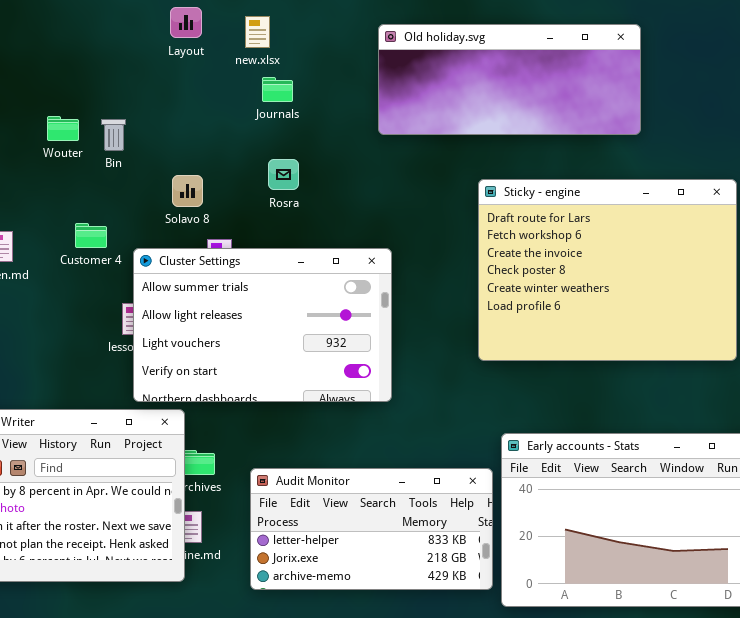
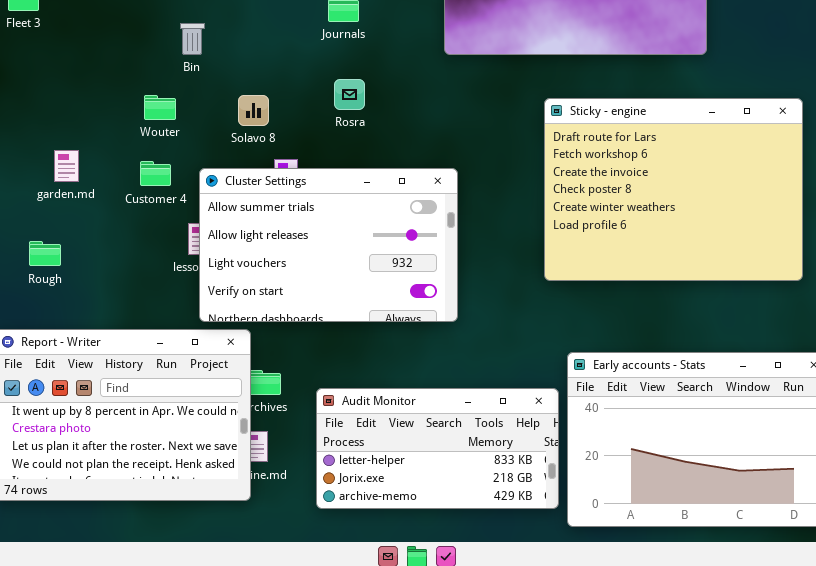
Wouter: [47,116,79,141] -> [144,95,176,120], moved
Bin: [101,119,126,151] -> [180,23,205,55], moved
Customer 4: [75,223,107,248] -> [140,161,171,186], moved

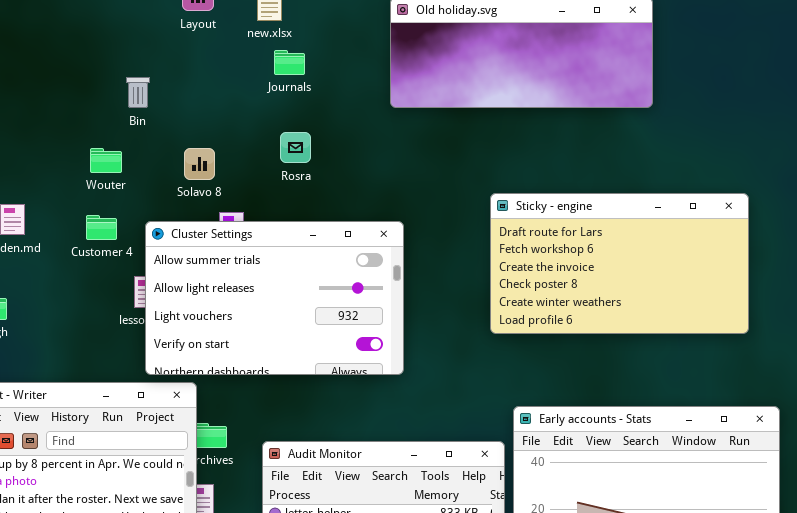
Sticky - engine: [544,98,803,281] -> [490,193,749,334], resized

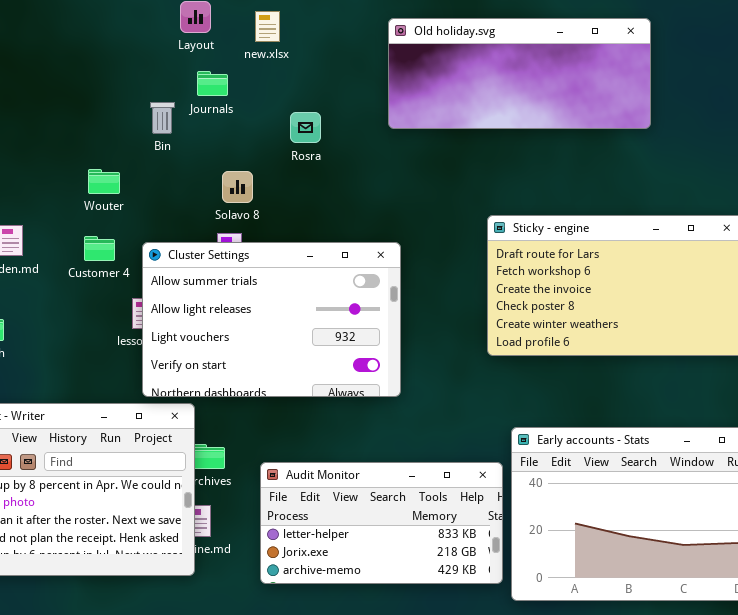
Journals: [274,50,305,75] -> [197,71,228,96], moved
Bin: [126,77,150,108] -> [150,102,175,134], moved
Rosra: [280,132,311,163] -> [290,112,321,143], moved
Solavo 8: [184,148,215,180] -> [222,171,253,203], moved

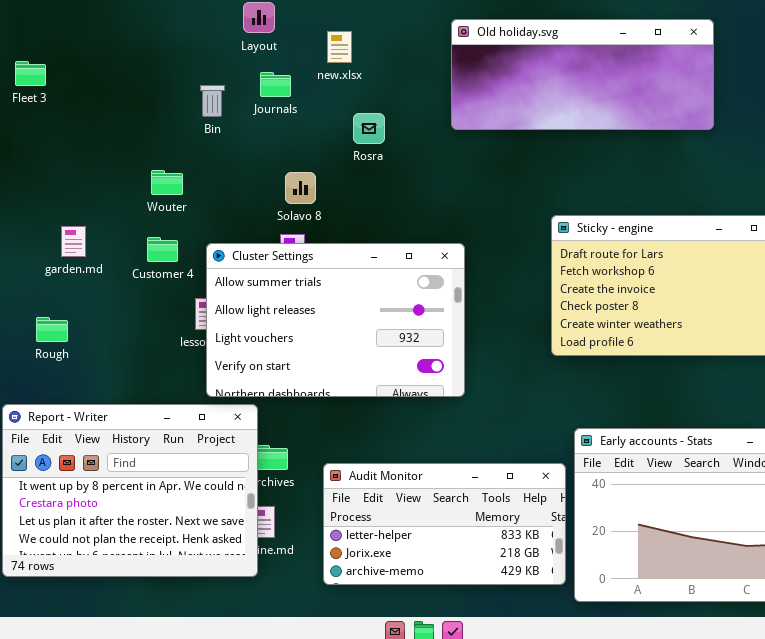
new.xlsx: [255,11,280,42] -> [327,31,352,63], moved
Bin: [150,102,175,134] -> [200,85,225,117], moved

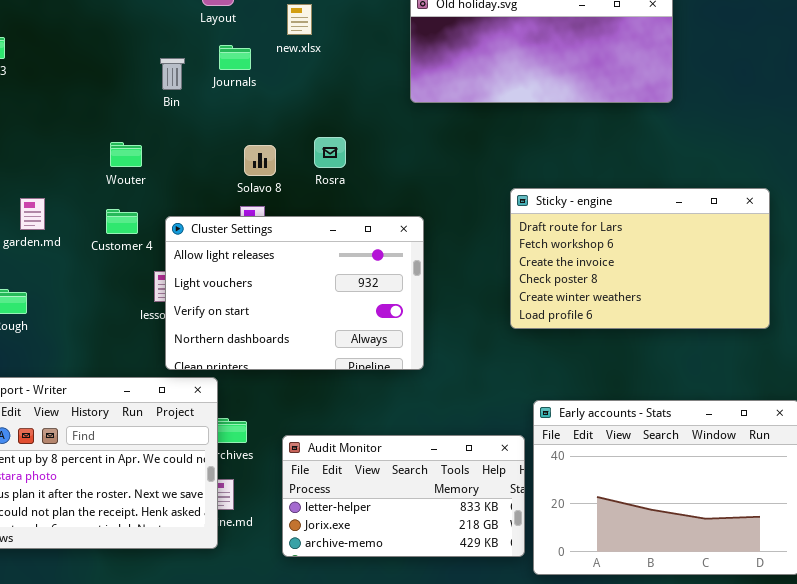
Rosra: [353,113,385,144] -> [314,137,346,168], moved
Cluster Settings: [206,243,465,397] -> [165,216,424,370], scrolled down 1 row

